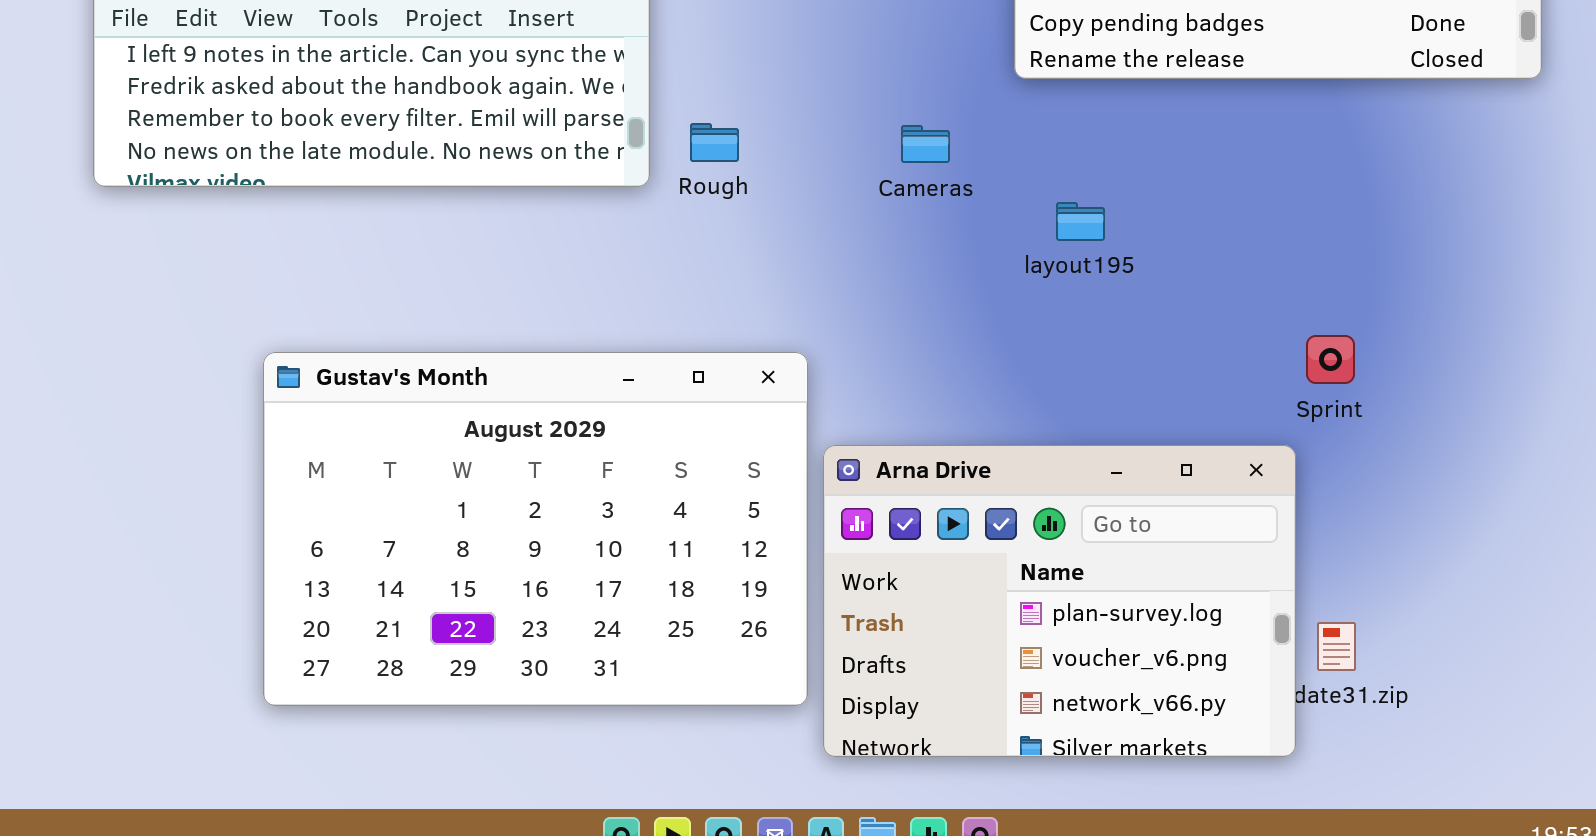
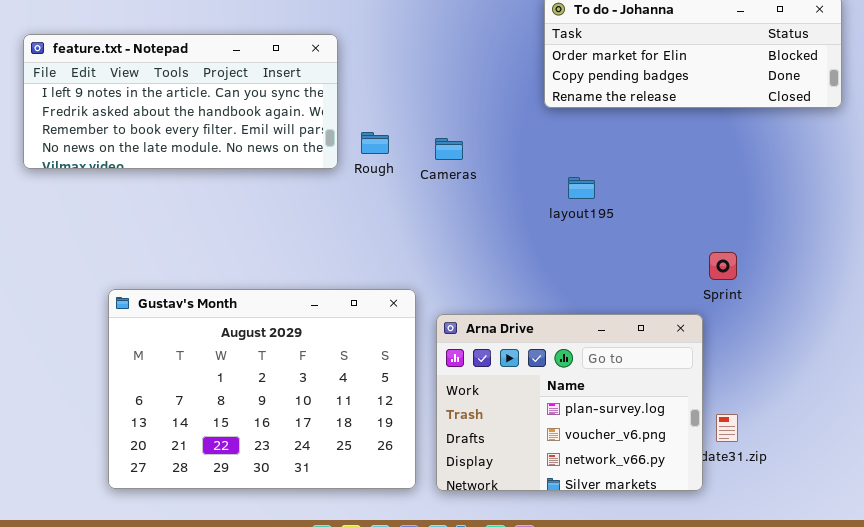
Cameras: [901,125,950,163] -> [435,138,463,160], moved
Gustav's Month: [263,352,808,706] -> [108,289,416,489], moved

